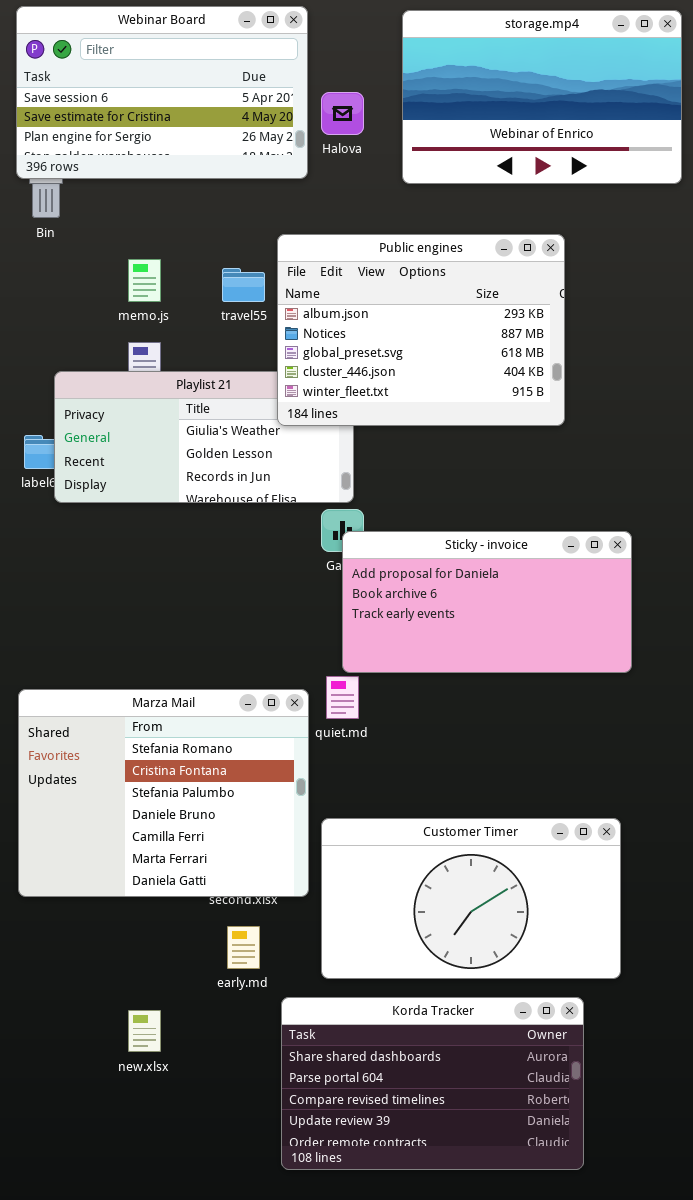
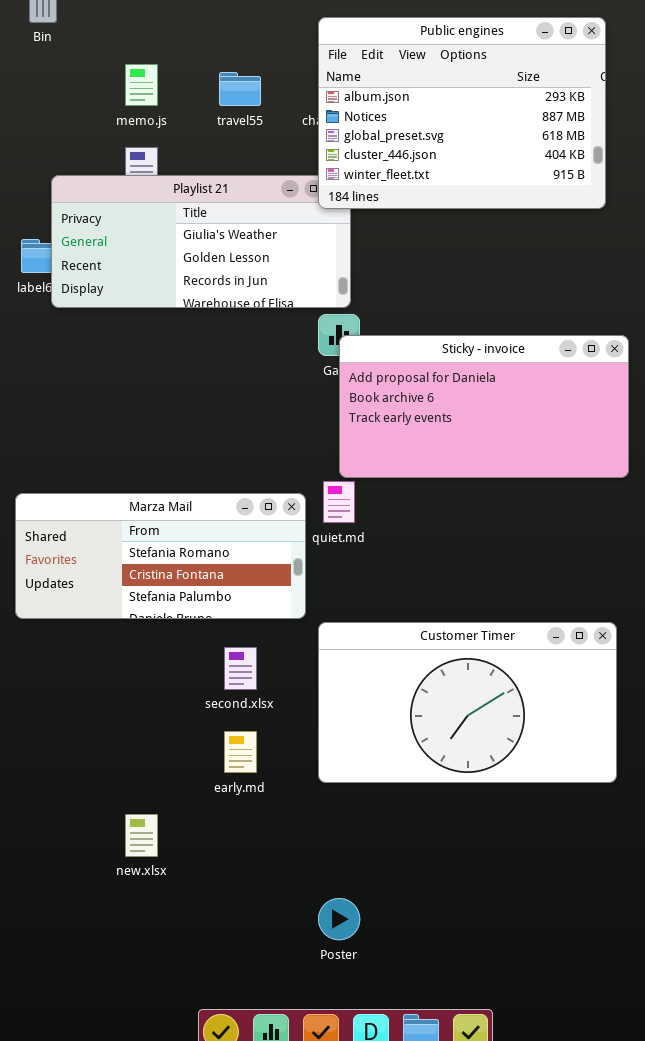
Public engines: [277,234,565,426] -> [318,17,606,209], moved
Marza Mail: [18,689,309,897] -> [15,493,306,619], resized
Korda Tracker: [281,997,584,1170] -> none, closed

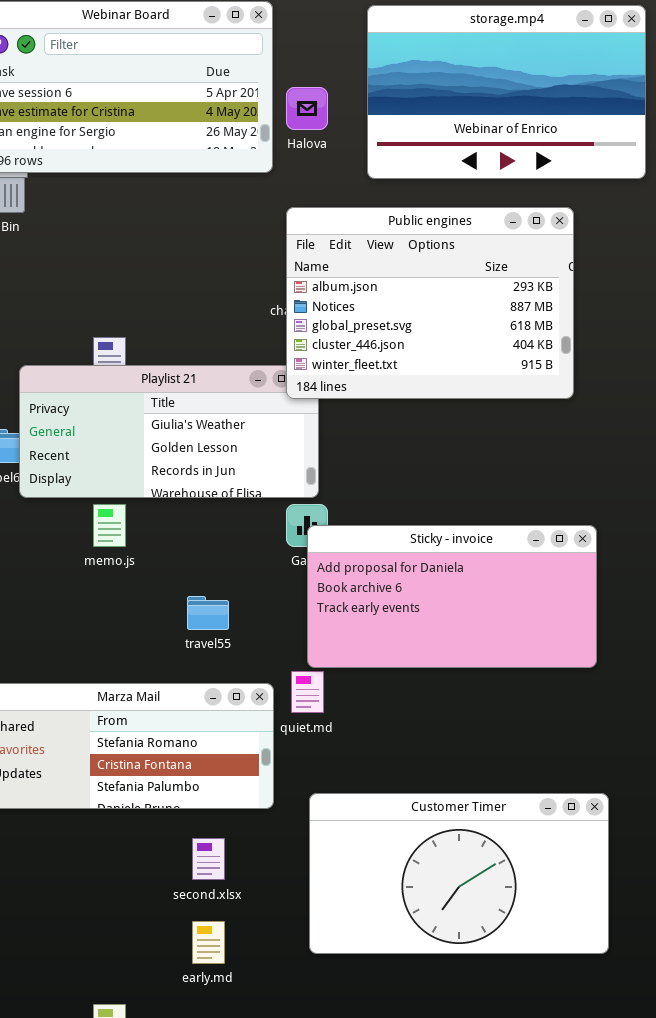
memo.js: [125,64,158,106] -> [93,504,126,547], moved
travel55: [219,72,261,106] -> [187,596,229,630], moved
Customer Timer: [318,622,617,783] -> [309,793,609,954], moved

